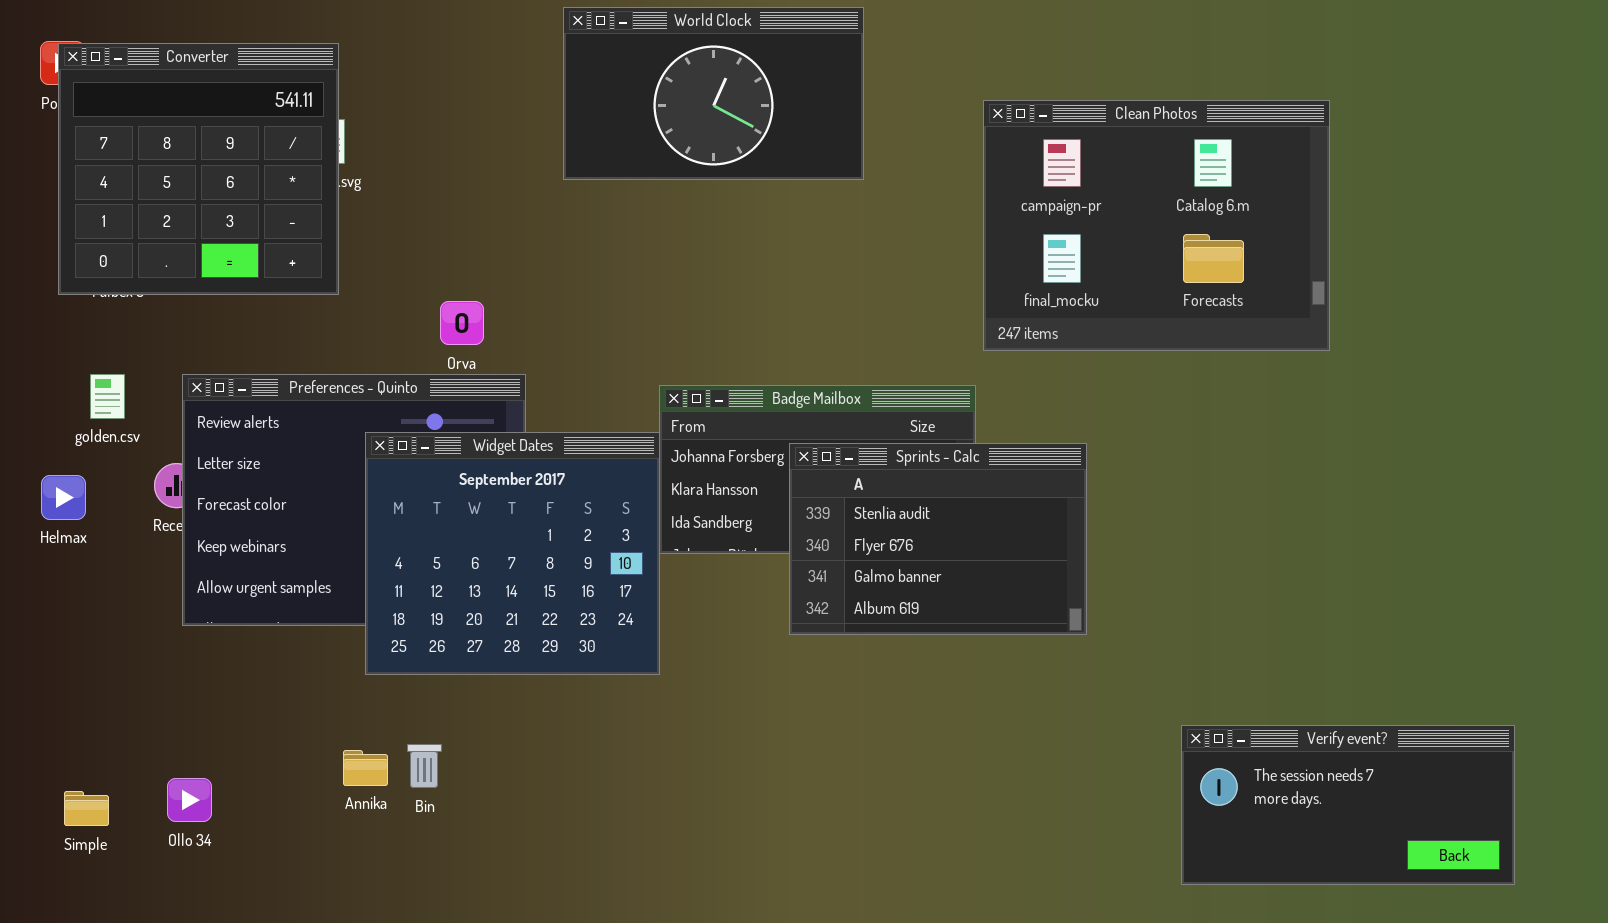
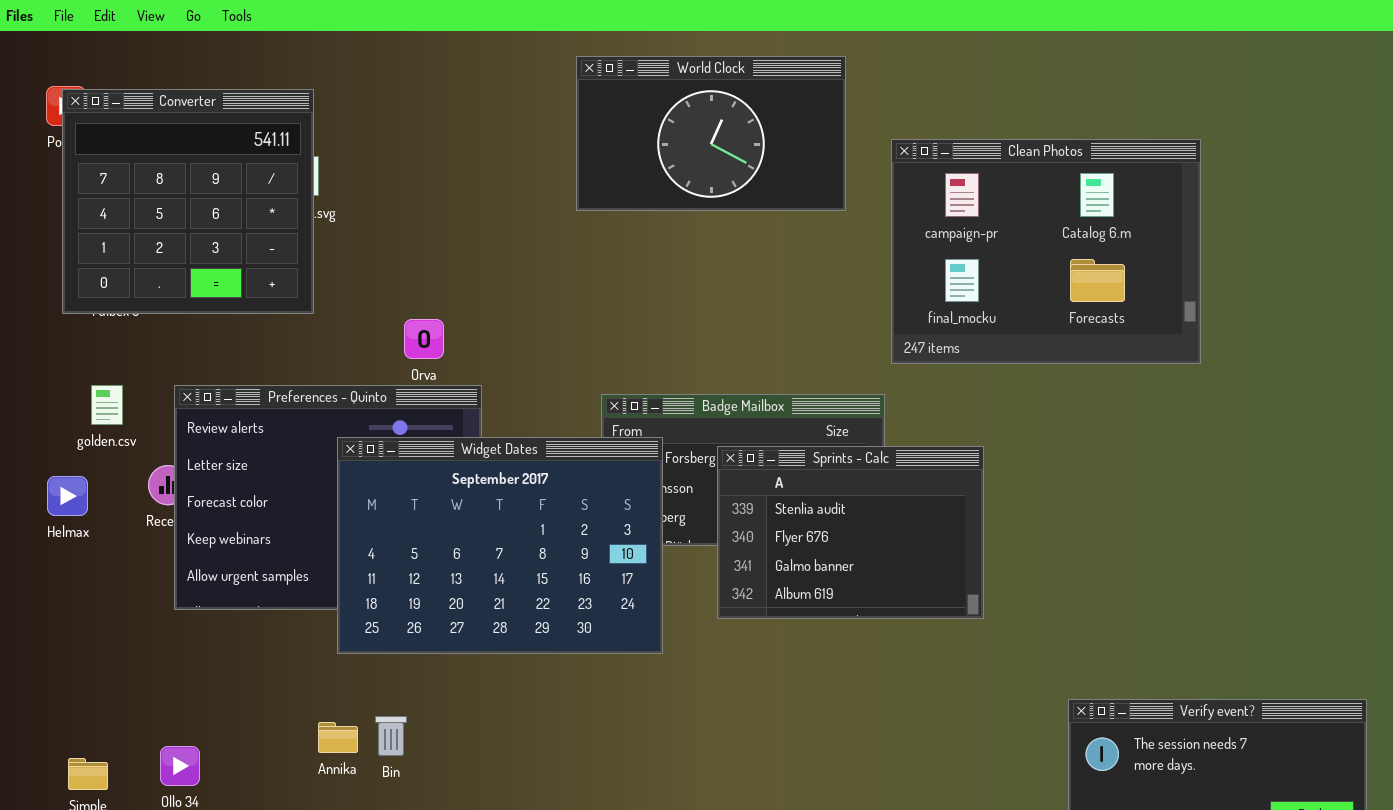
World Clock: [563,7,864,180] -> [576,56,846,211], moved
Widget Dates: [365,432,660,675] -> [337,437,663,654], resized

